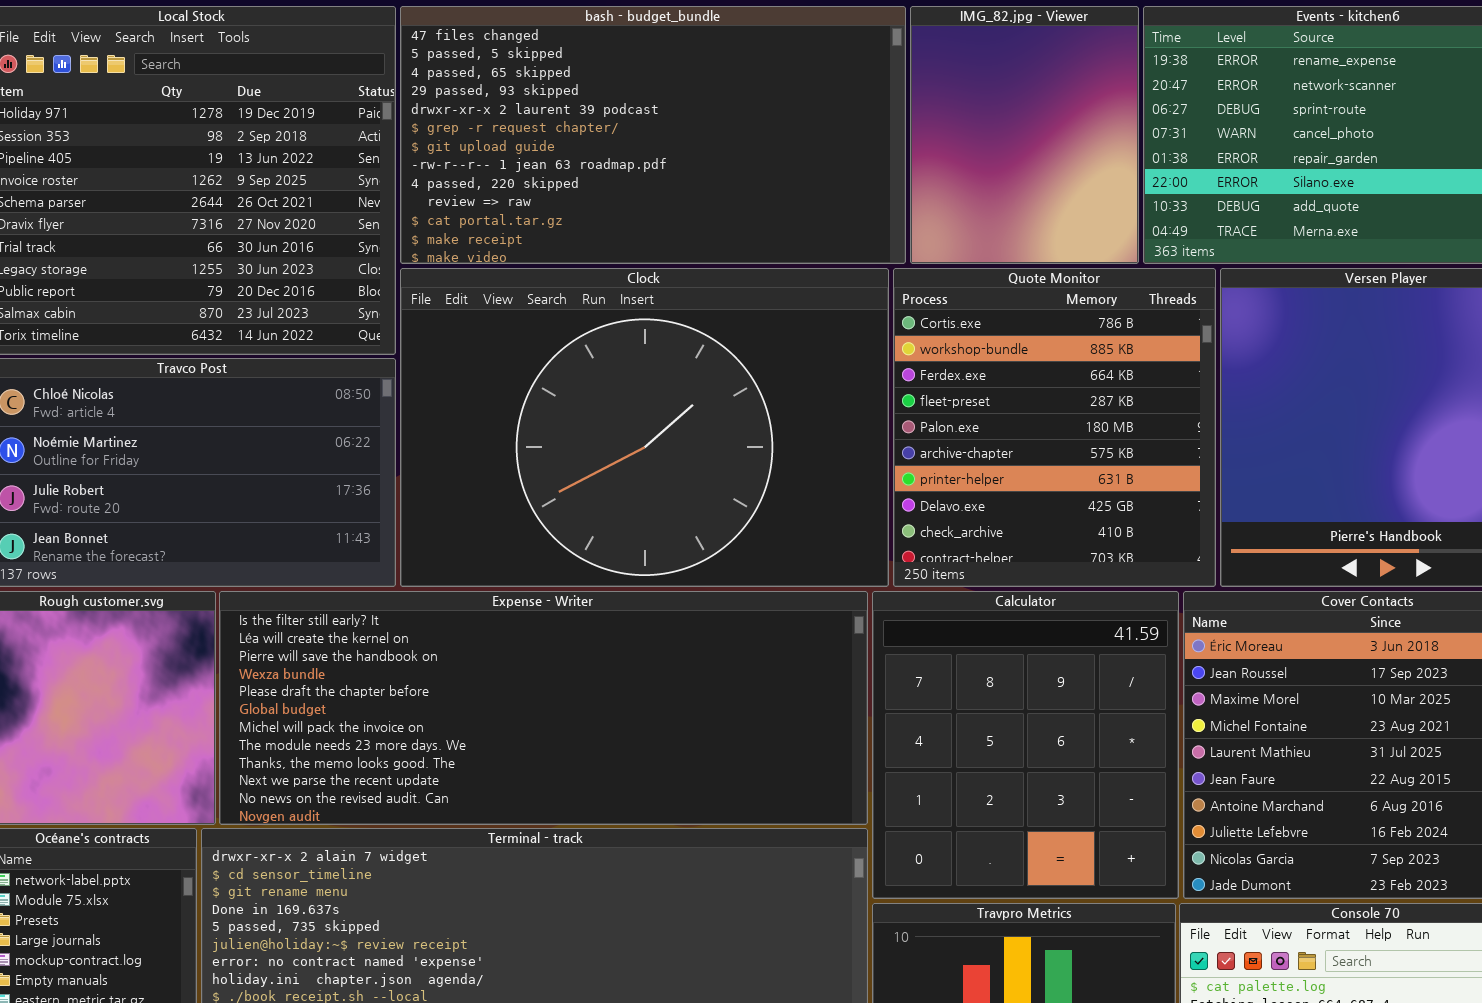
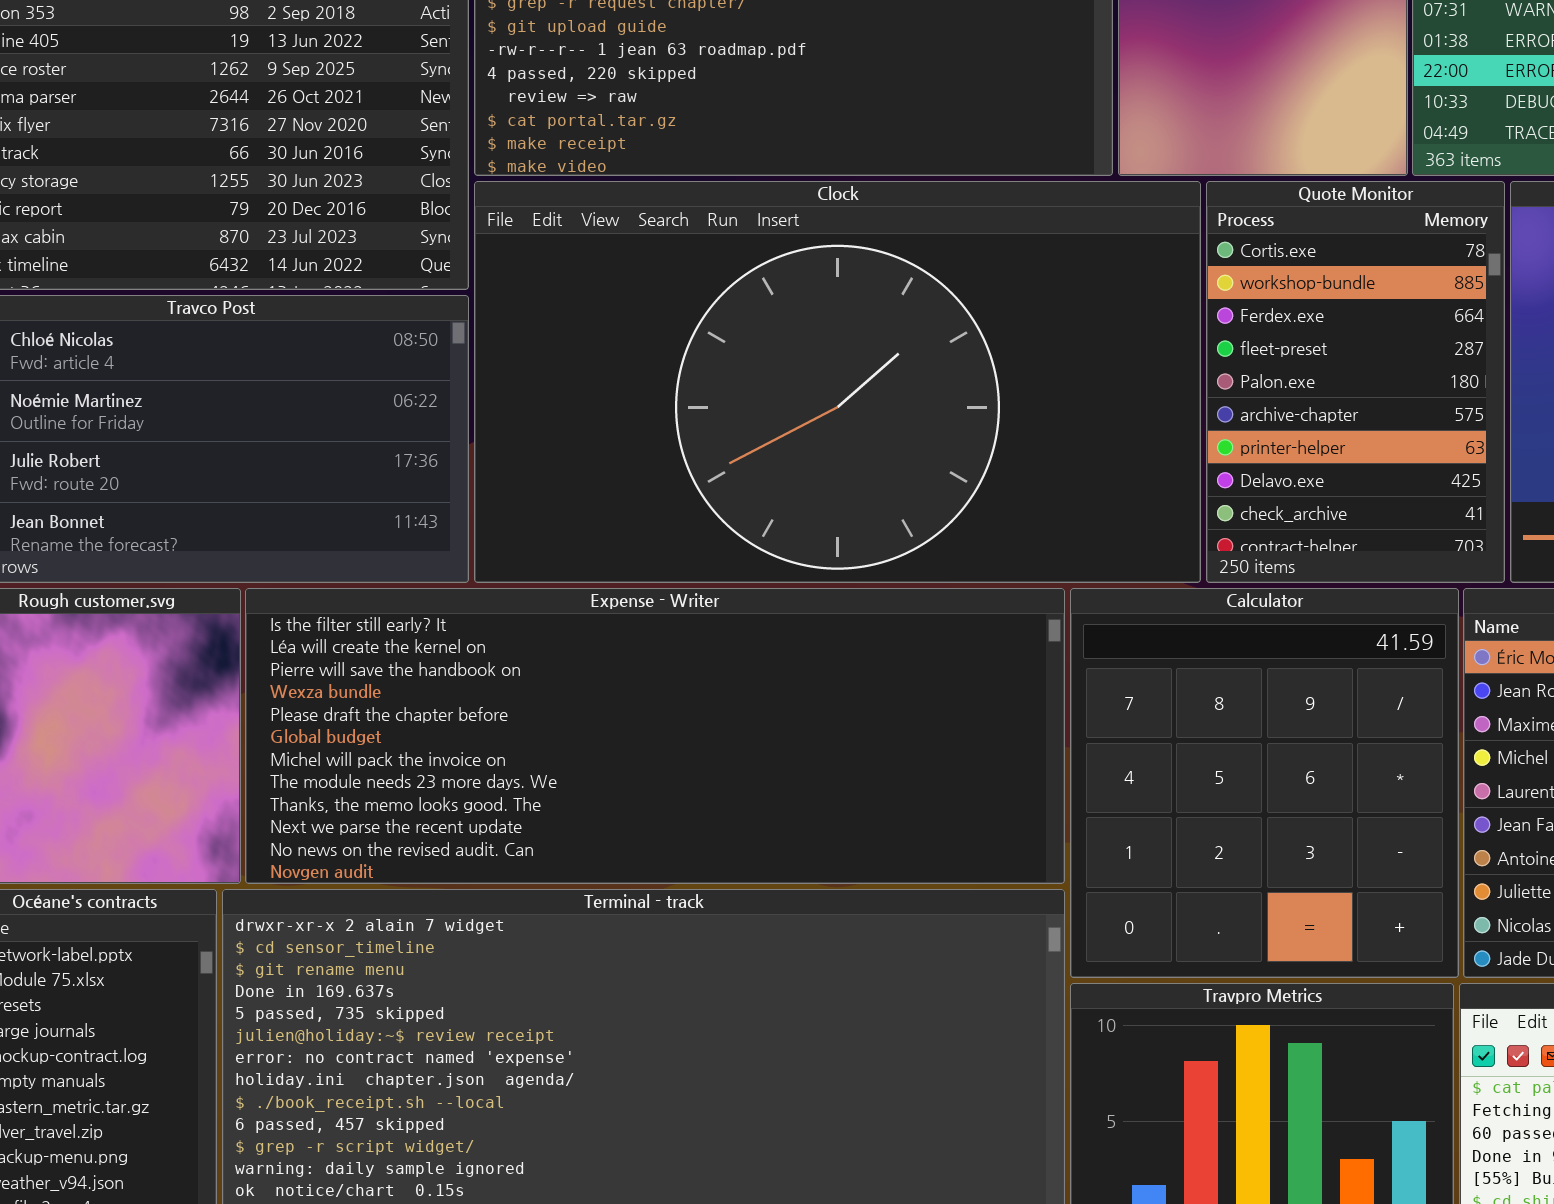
Clock: [400,268,889,587] -> [474,181,1201,583], resized
Quote Monitor: [893,268,1216,587] -> [1206,181,1505,583], resized

